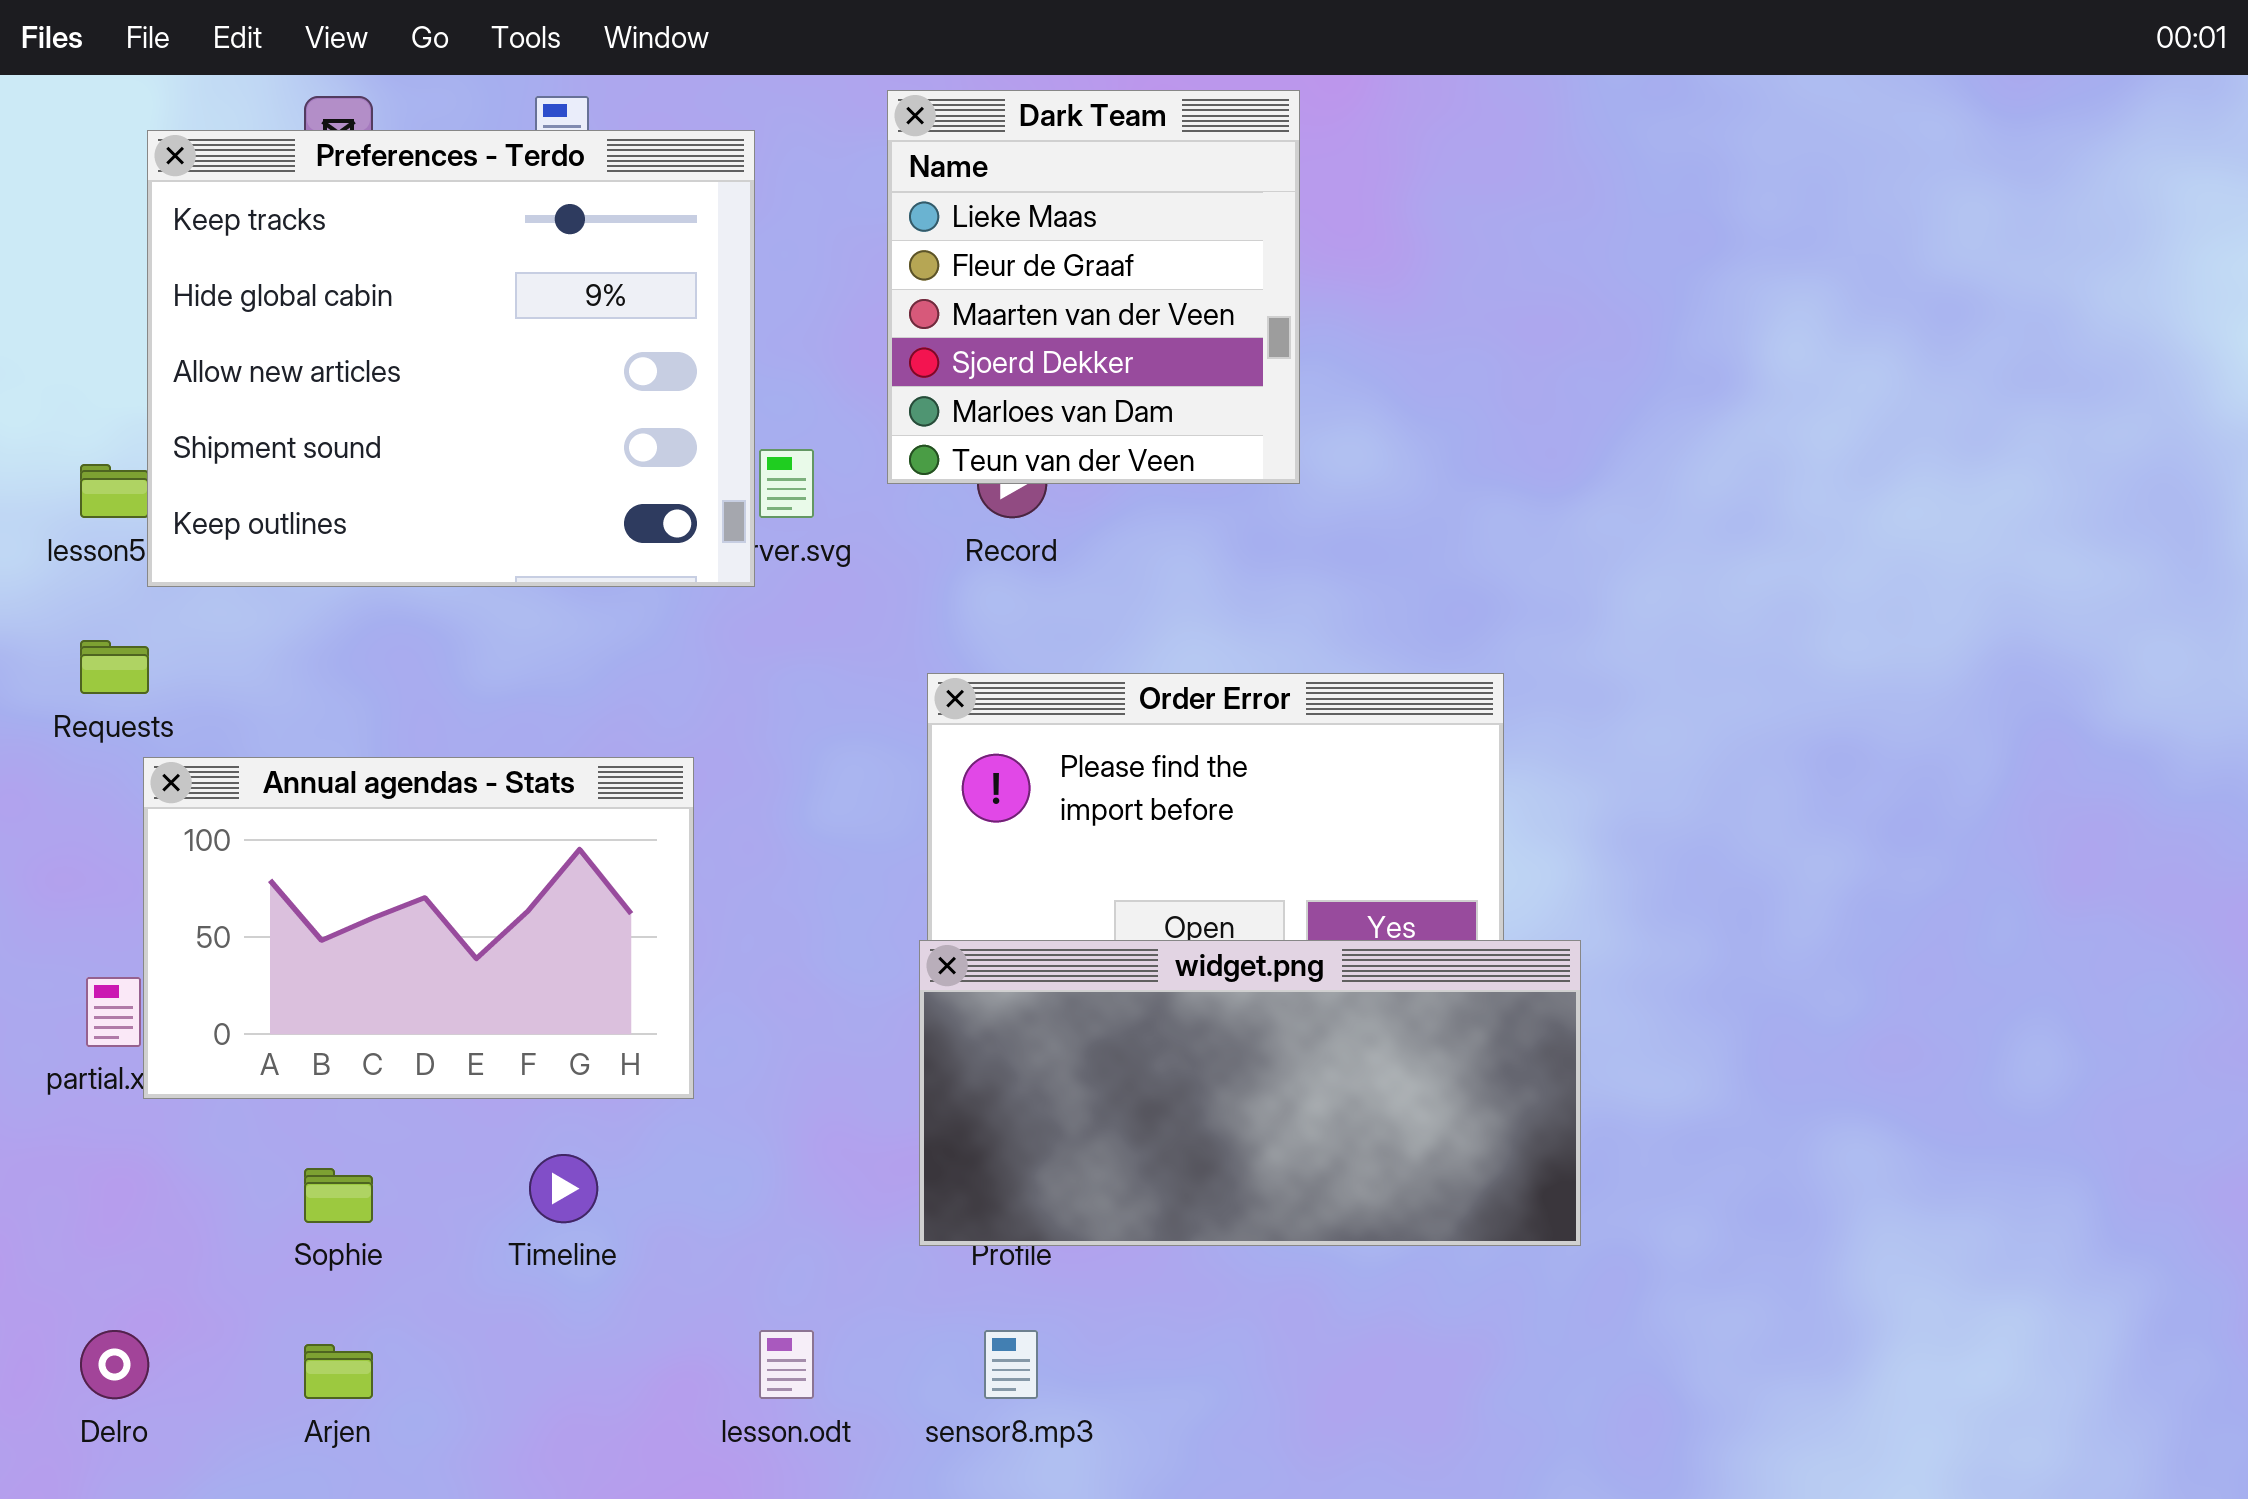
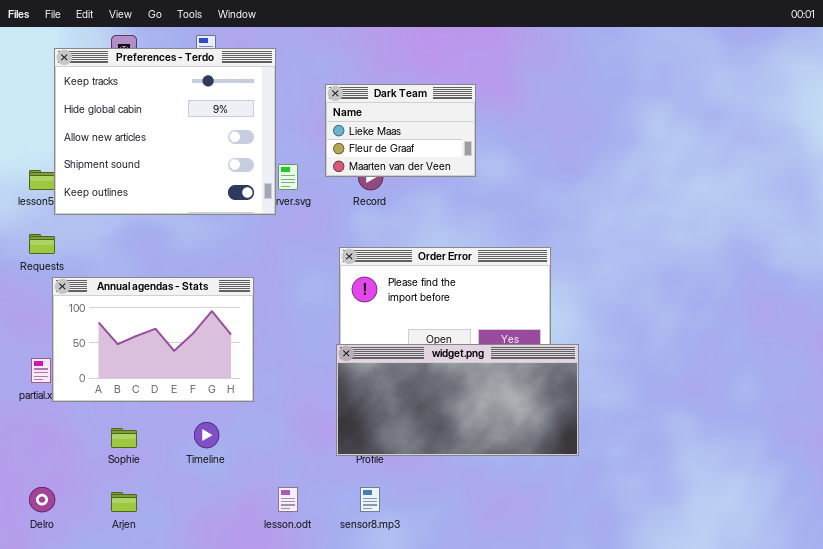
Dark Team: [887,90,1300,484] -> [325,84,476,177], resized

